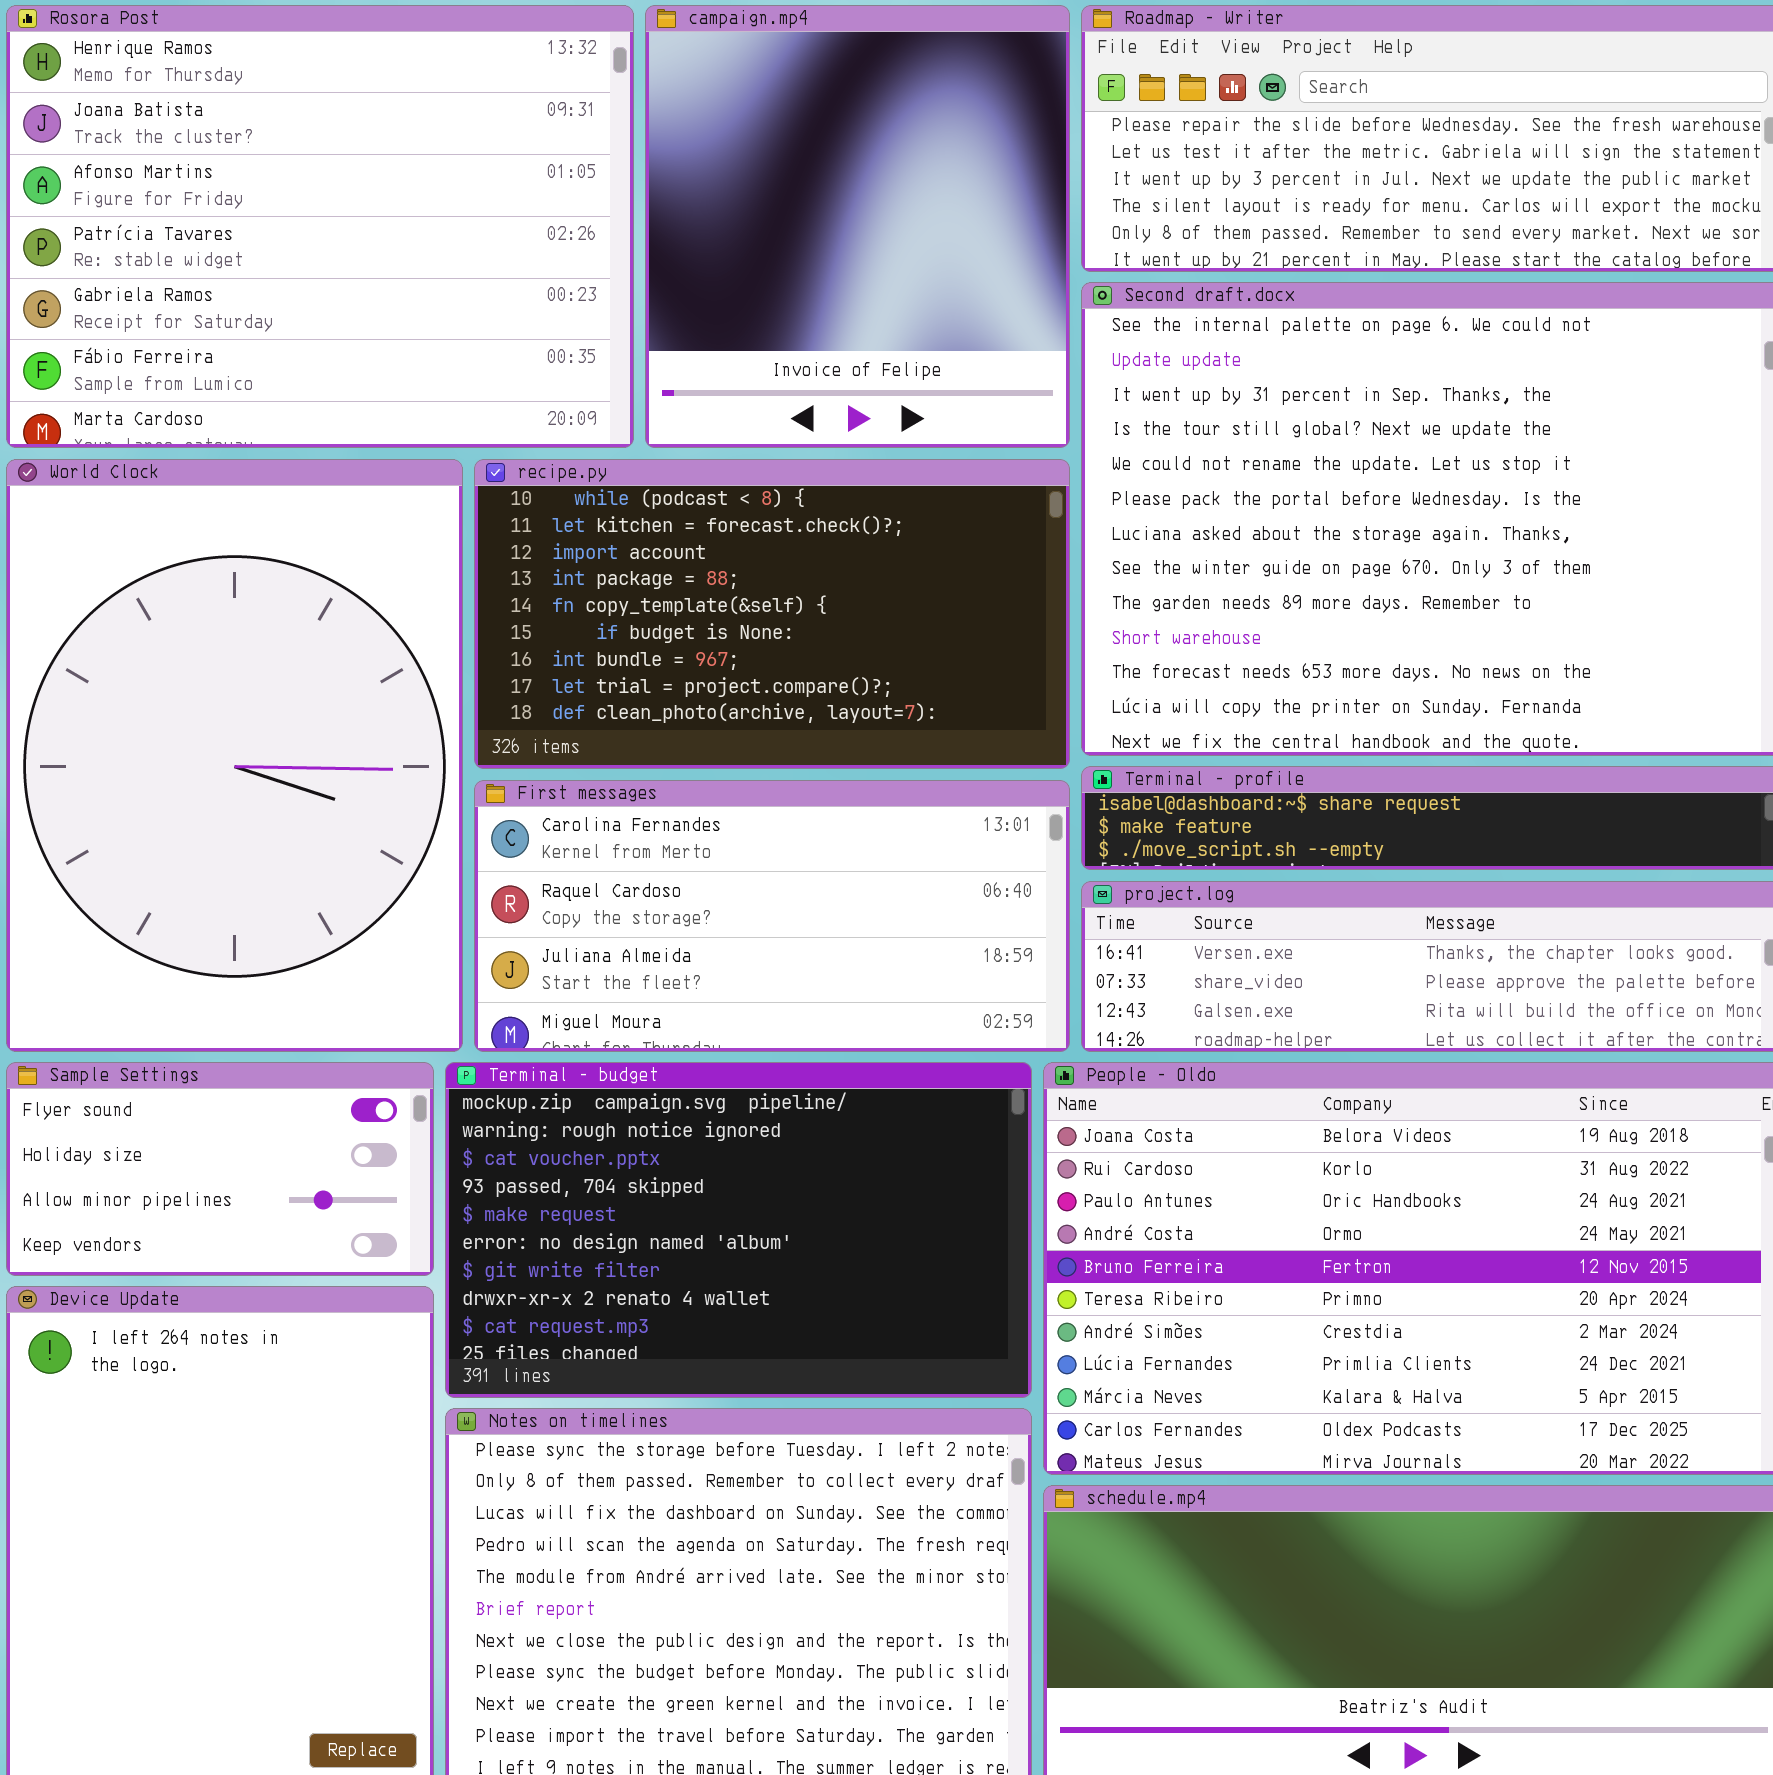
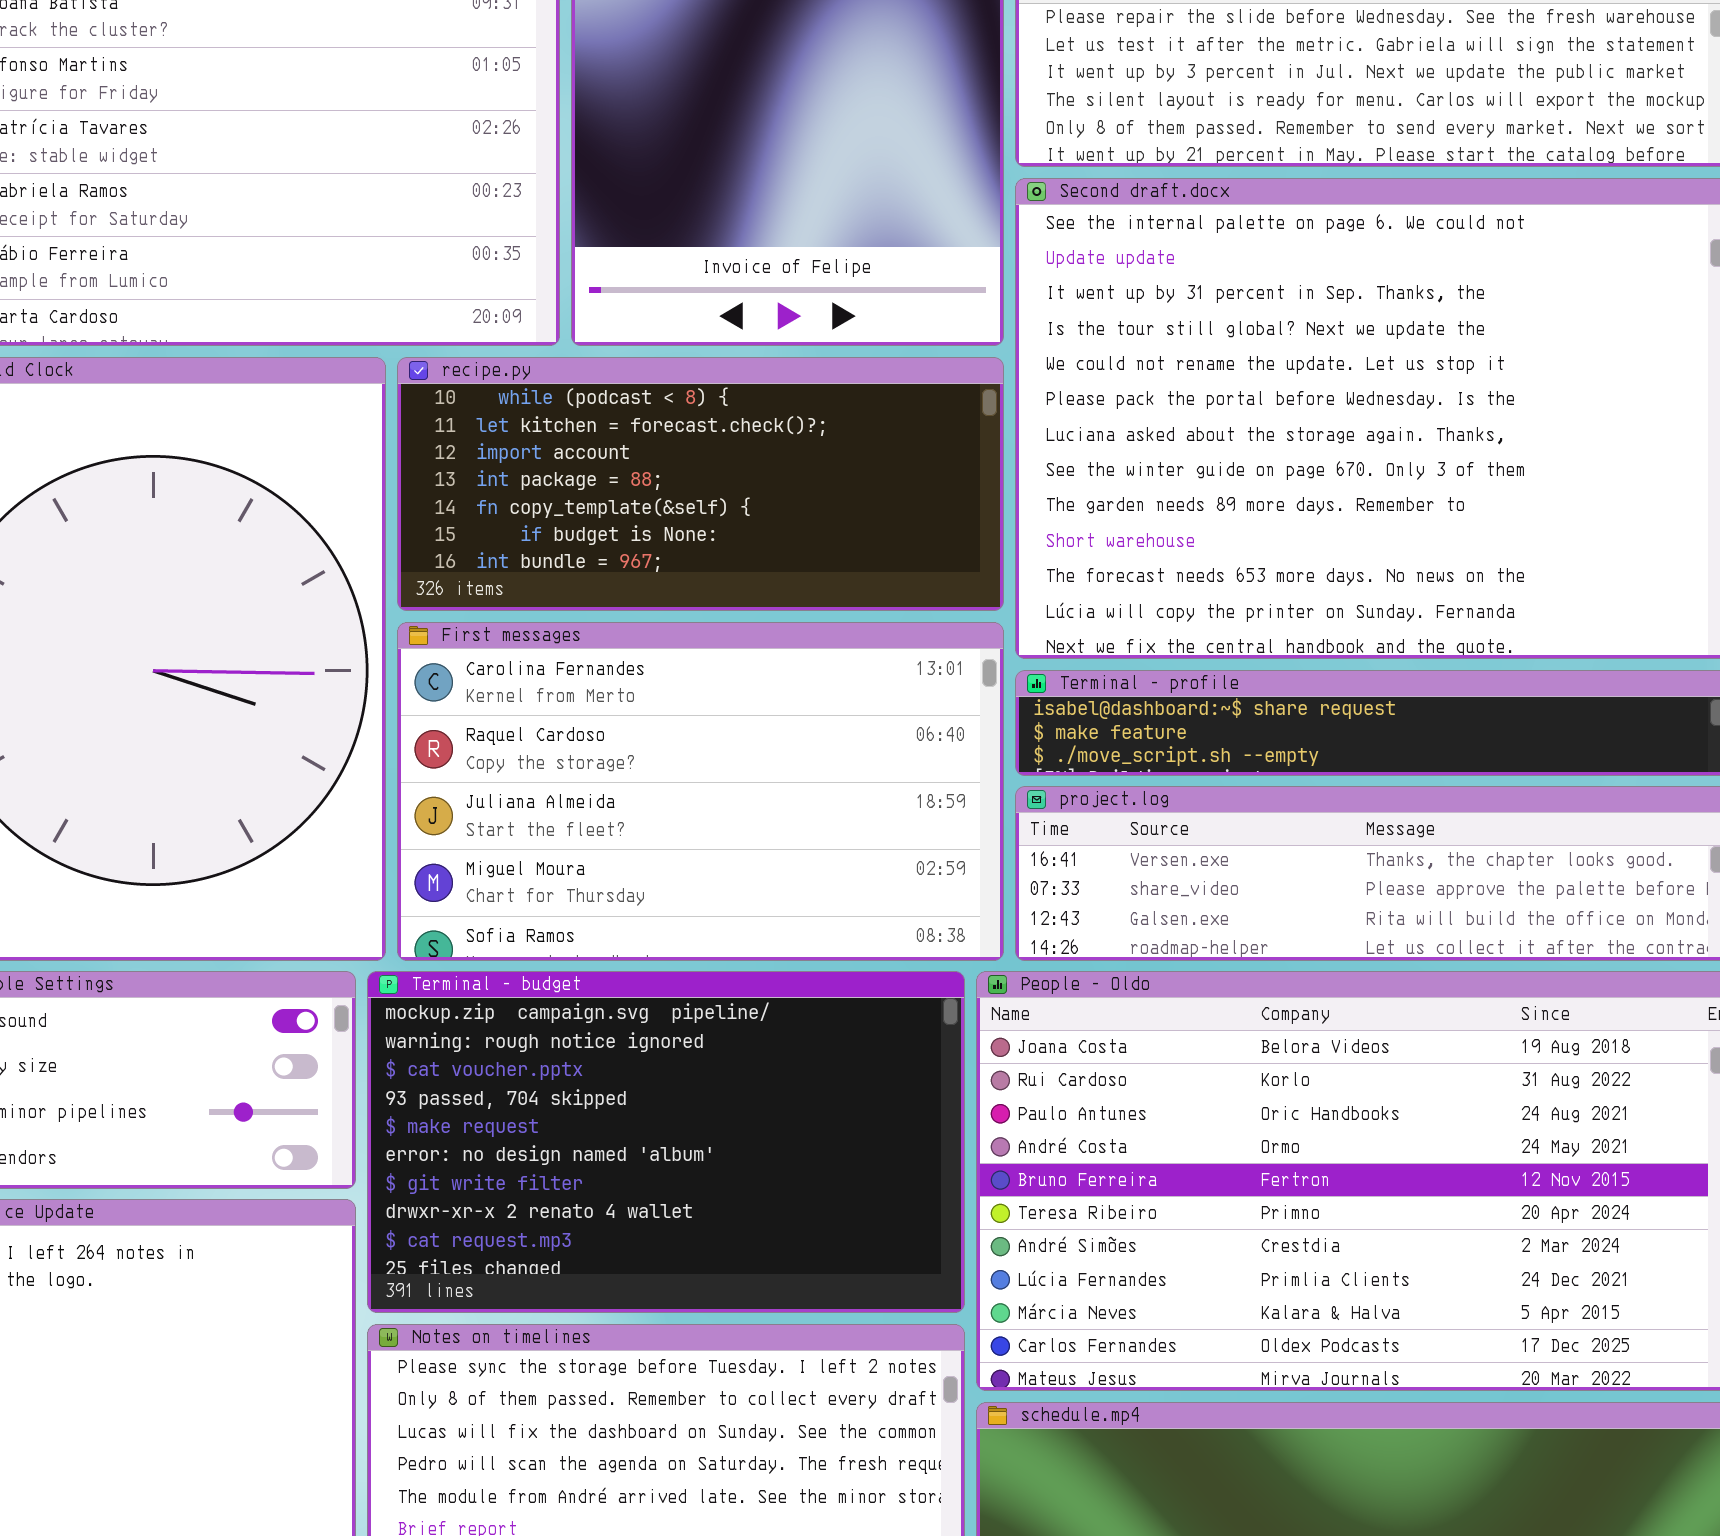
recipe.py: [474,459,1070,769] -> [397,357,1004,611], resized
First messages: [474,780,1070,1052] -> [397,622,1004,961], resized

